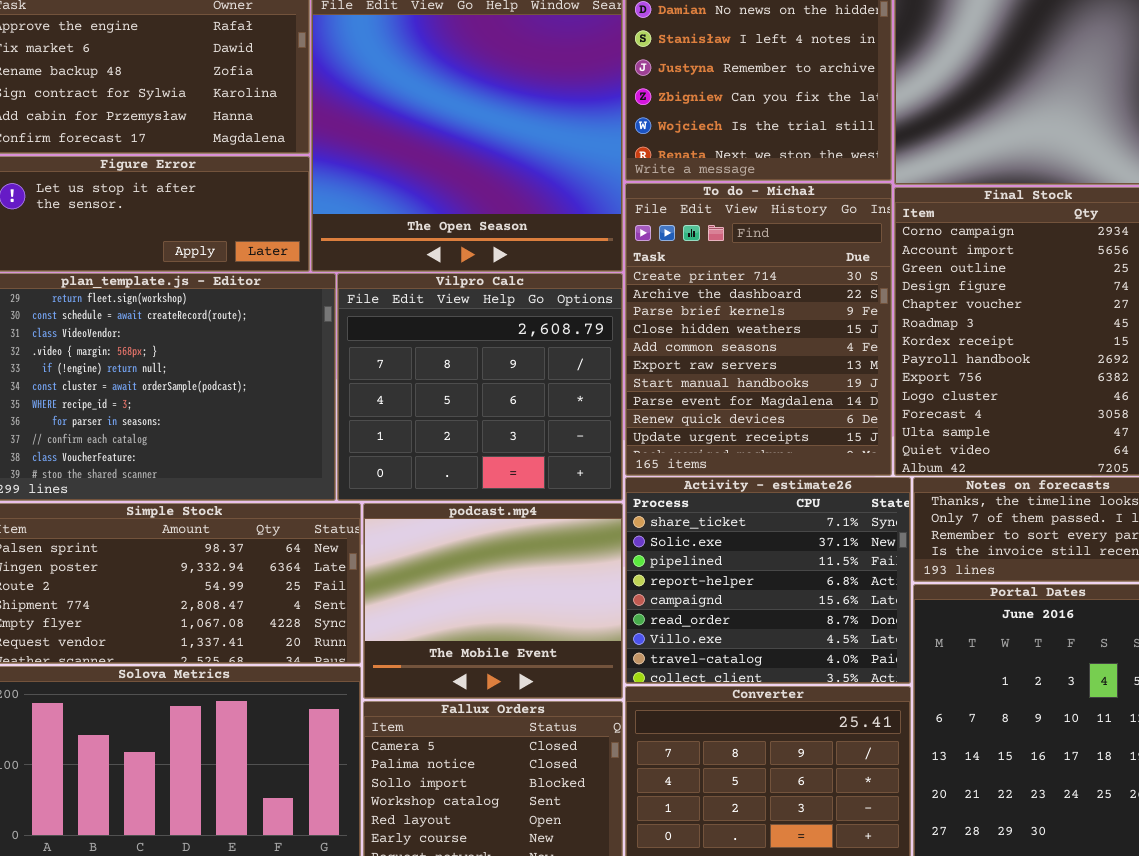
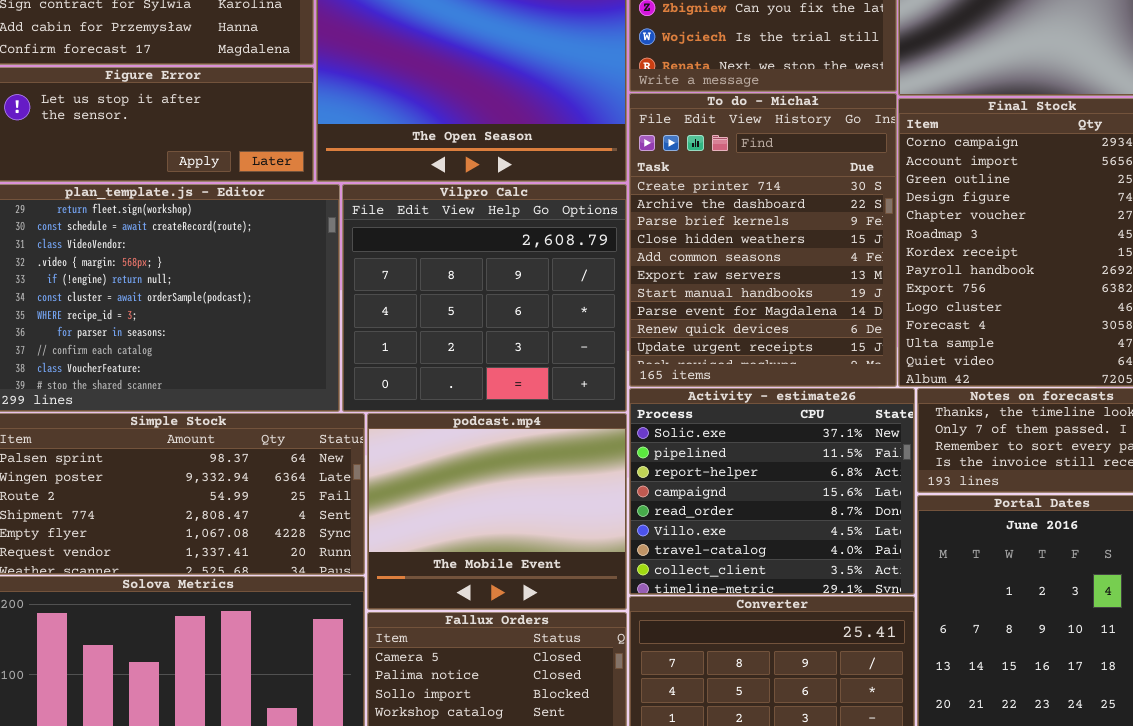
Activity - estimate26: [625,477,911,684] -> [629,388,915,595], scrolled down 1 row

